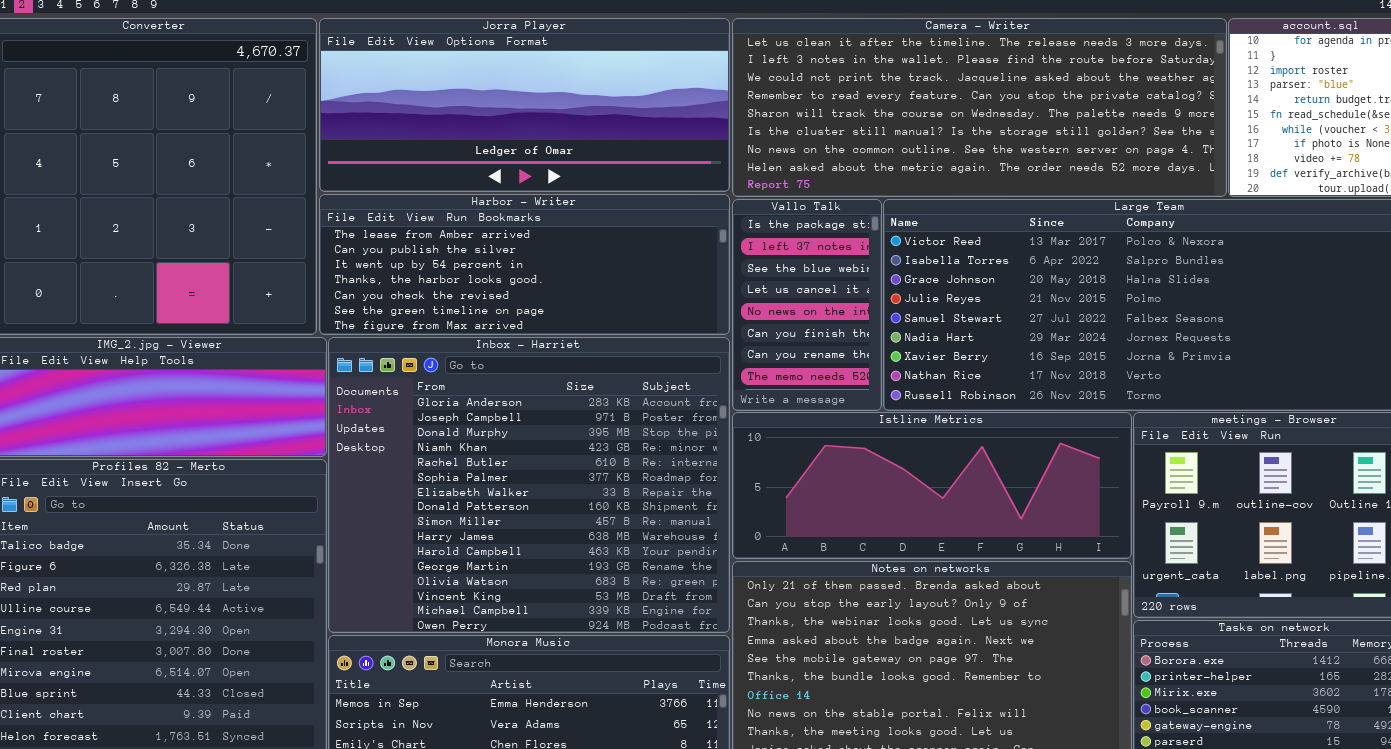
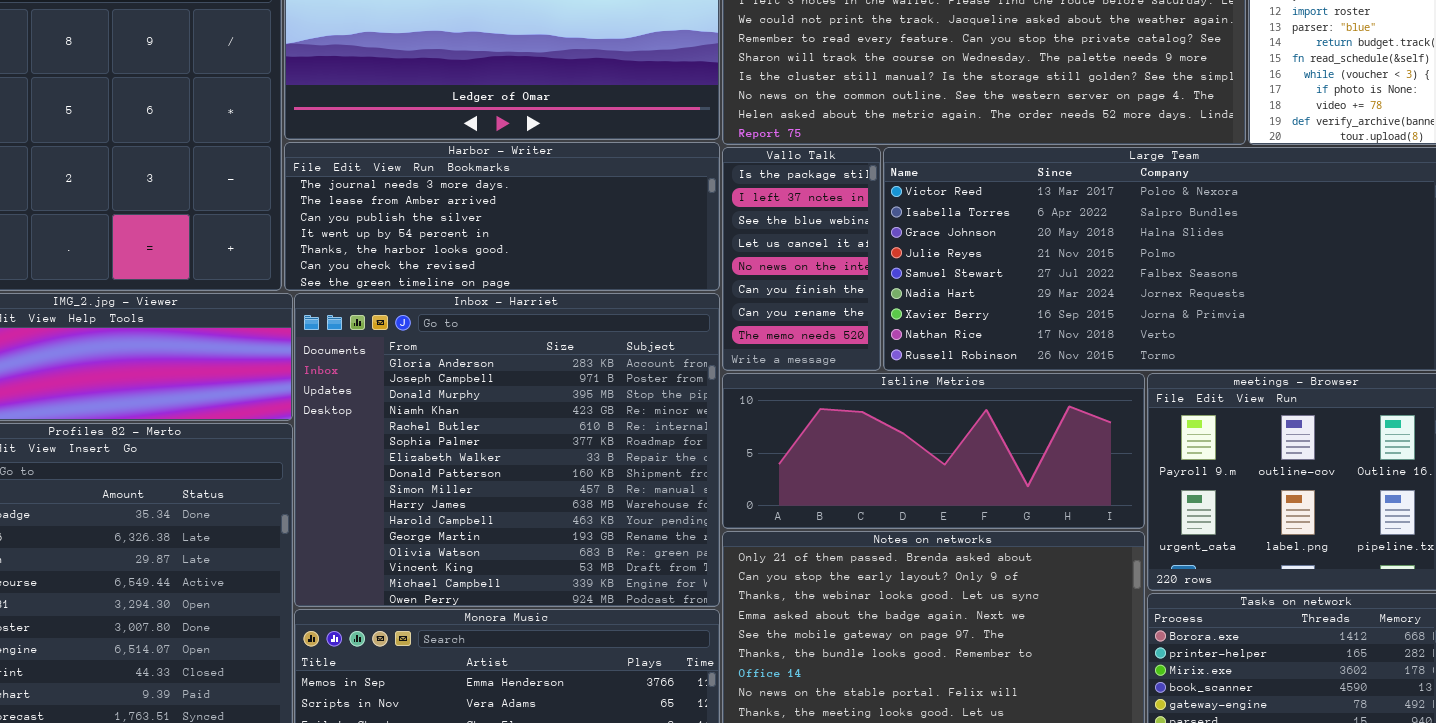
Harbor - Writer: [319,194,730,335] -> [284,142,720,291], scrolled up 1 row

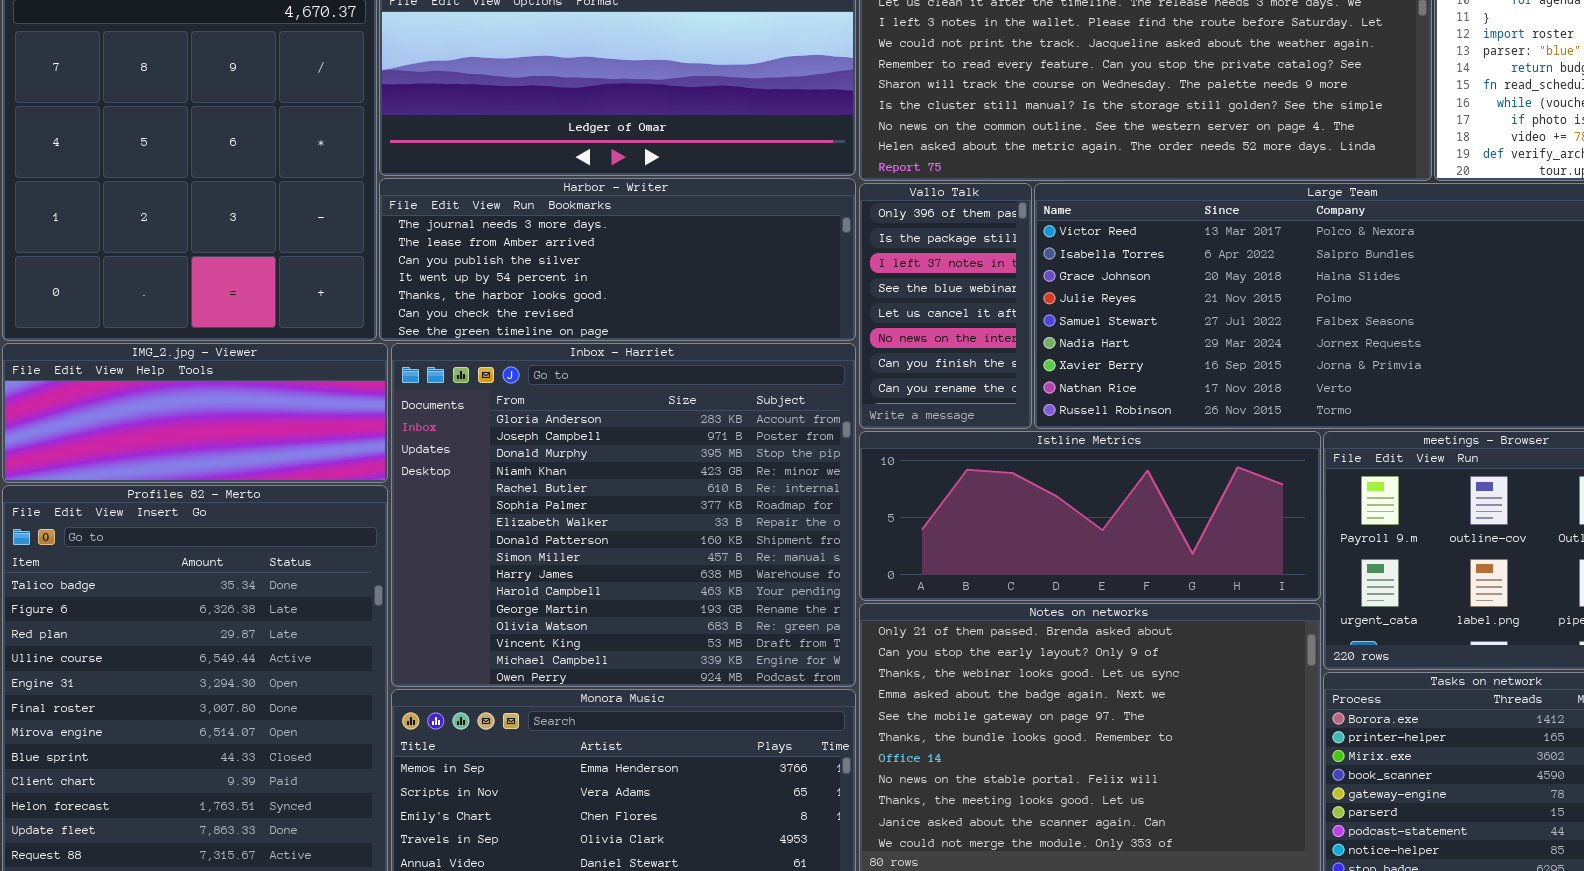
Vallo Talk: [722,147,881,371] -> [859,183,1032,429], scrolled up 1 row

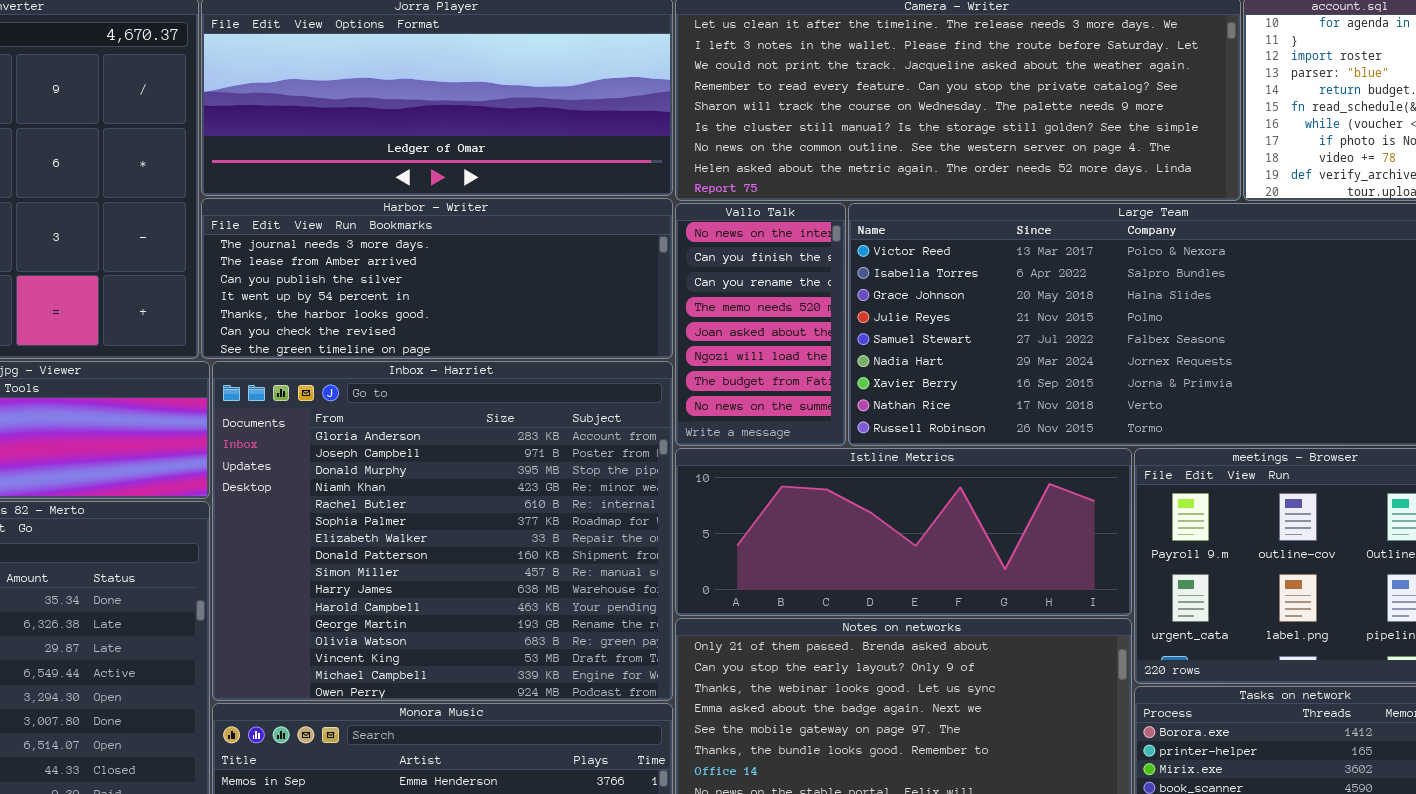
Vallo Talk: [859,183,1032,429] -> [675,203,846,446], scrolled down 5 rows

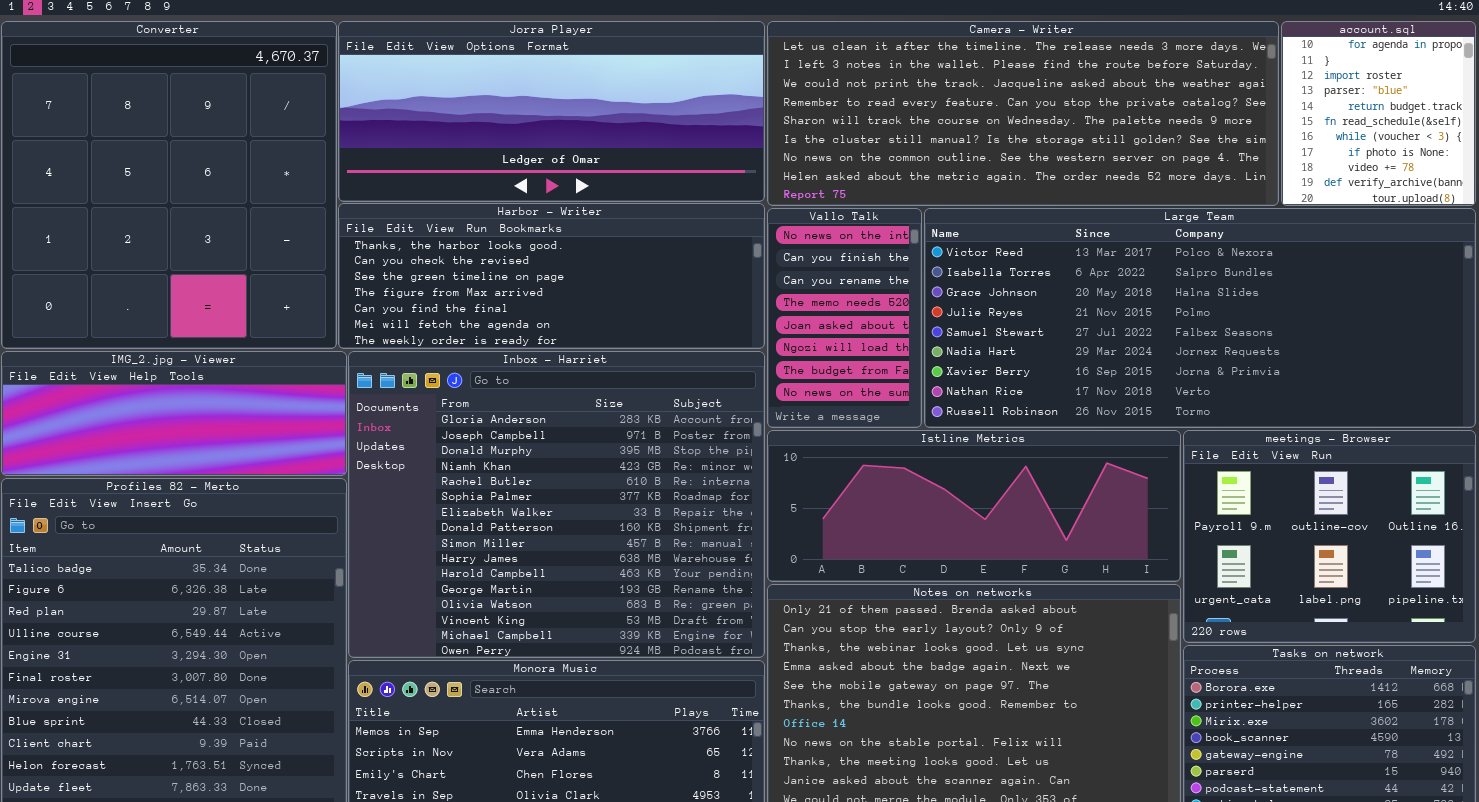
Harbor - Writer: [201,198,673,359] -> [338,203,765,349], scrolled down 4 rows

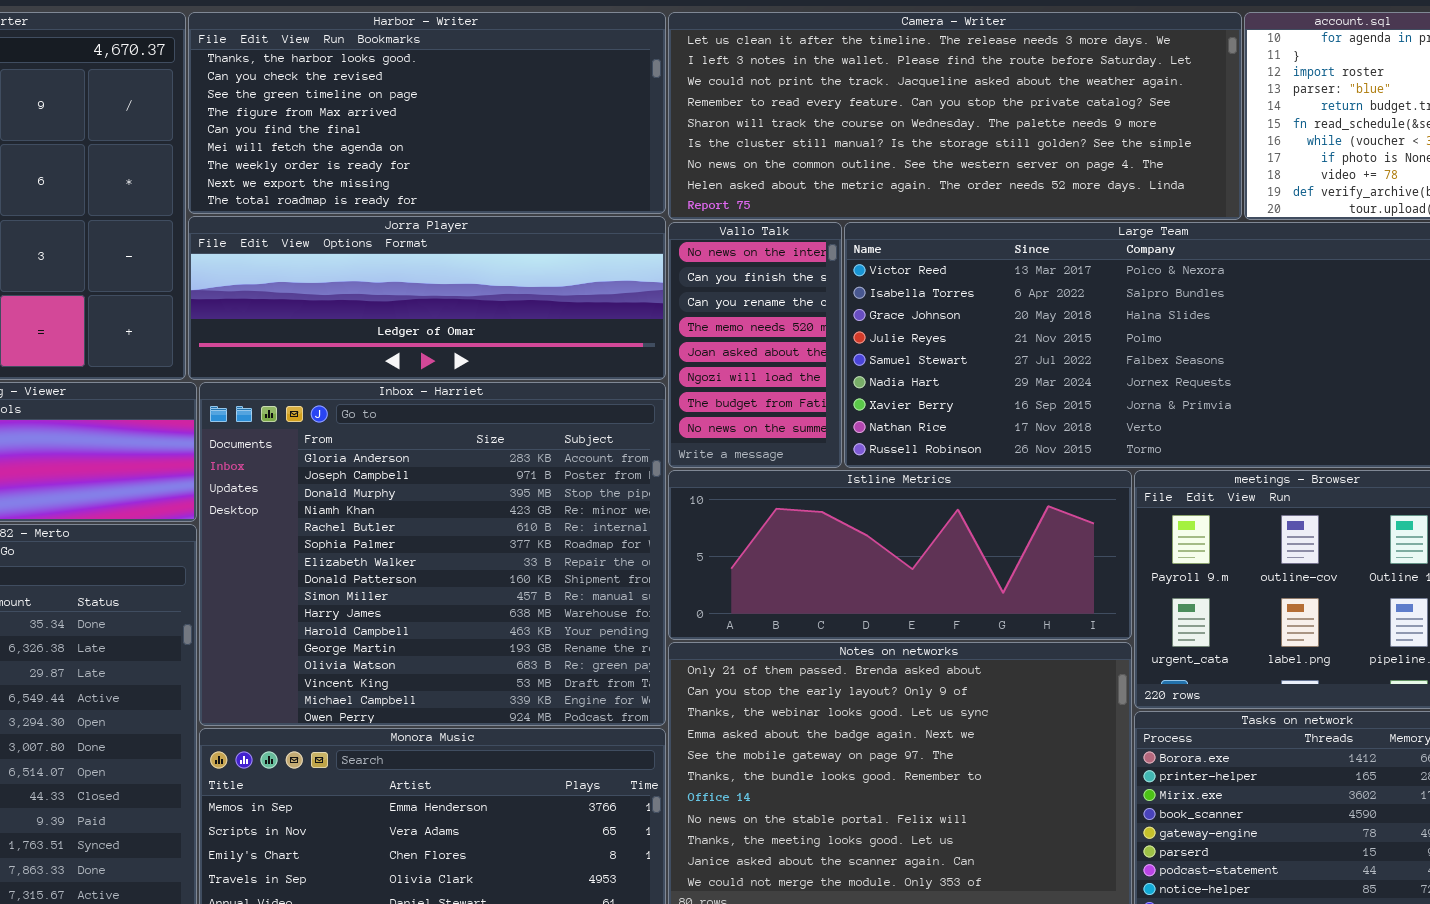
Jorra Player: [338,21,765,202] -> [188,216,666,380], moved, resized
Harbor - Writer: [338,203,765,349] -> [188,12,666,214], moved, resized

